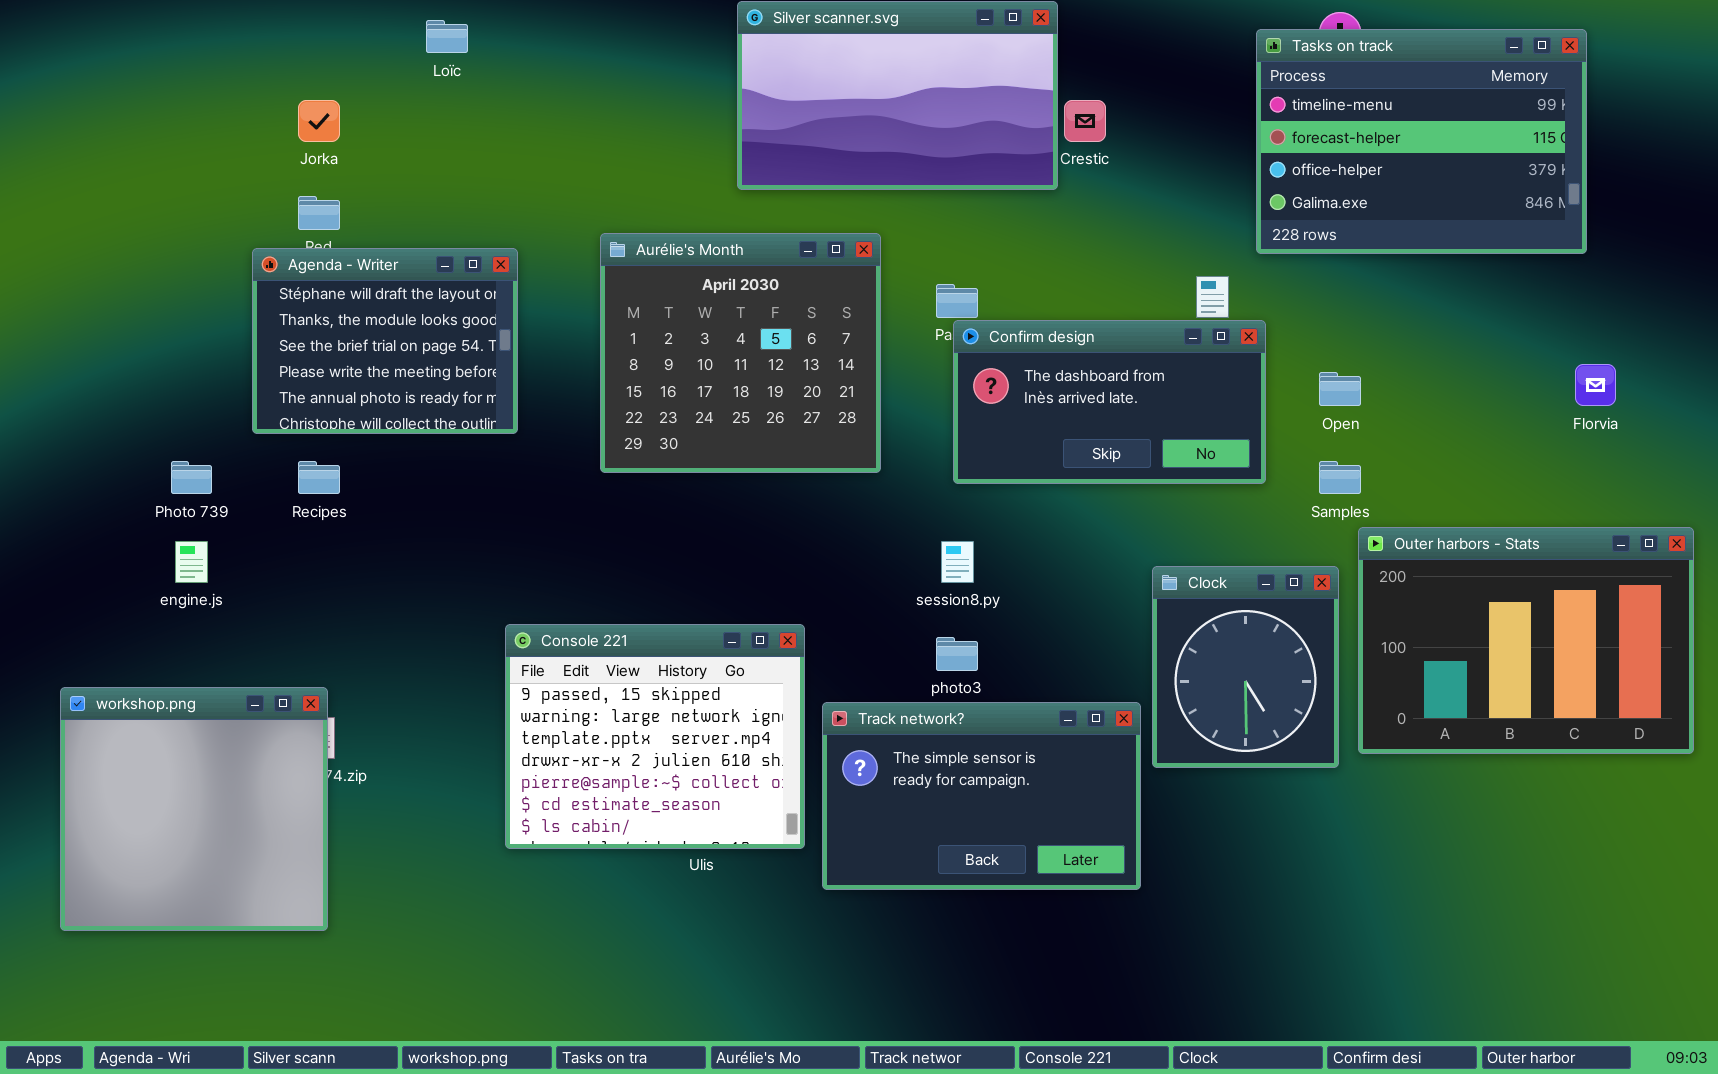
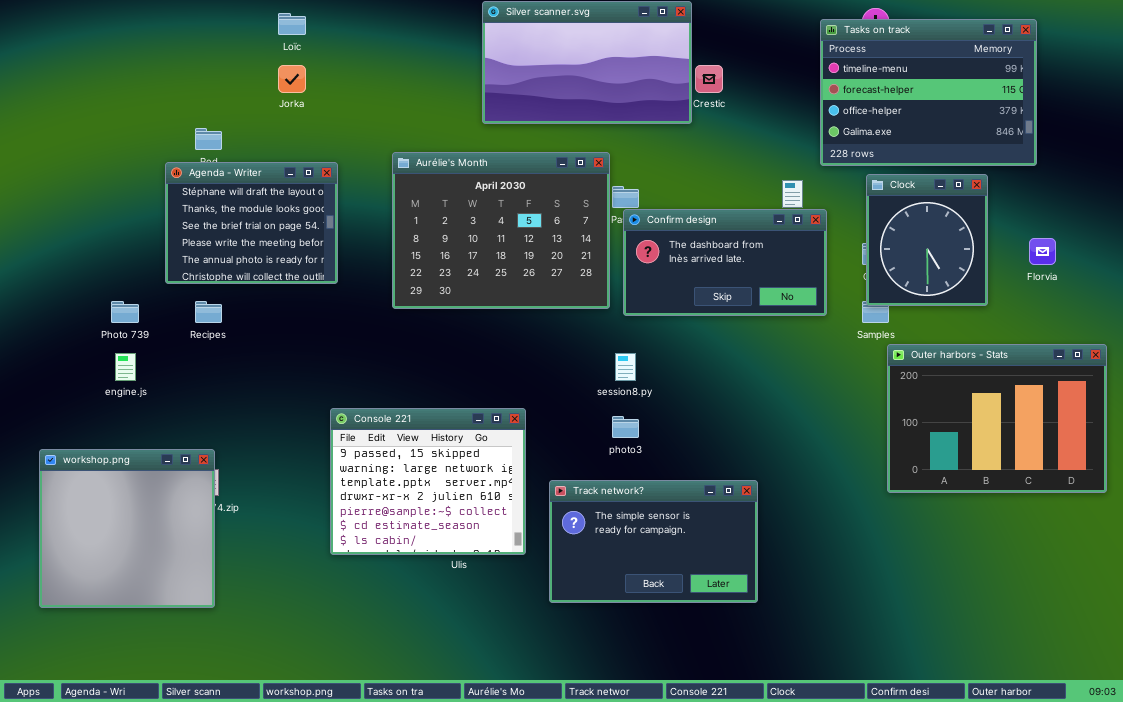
Jorka: [298,100,340,142] -> [278,65,306,93], moved
Aurélie's Month: [600,233,881,473] -> [392,152,610,309], resized
Clock: [1152,566,1339,768] -> [866,174,988,306], moved
Track network?: [822,702,1141,890] -> [549,480,758,603], moved

